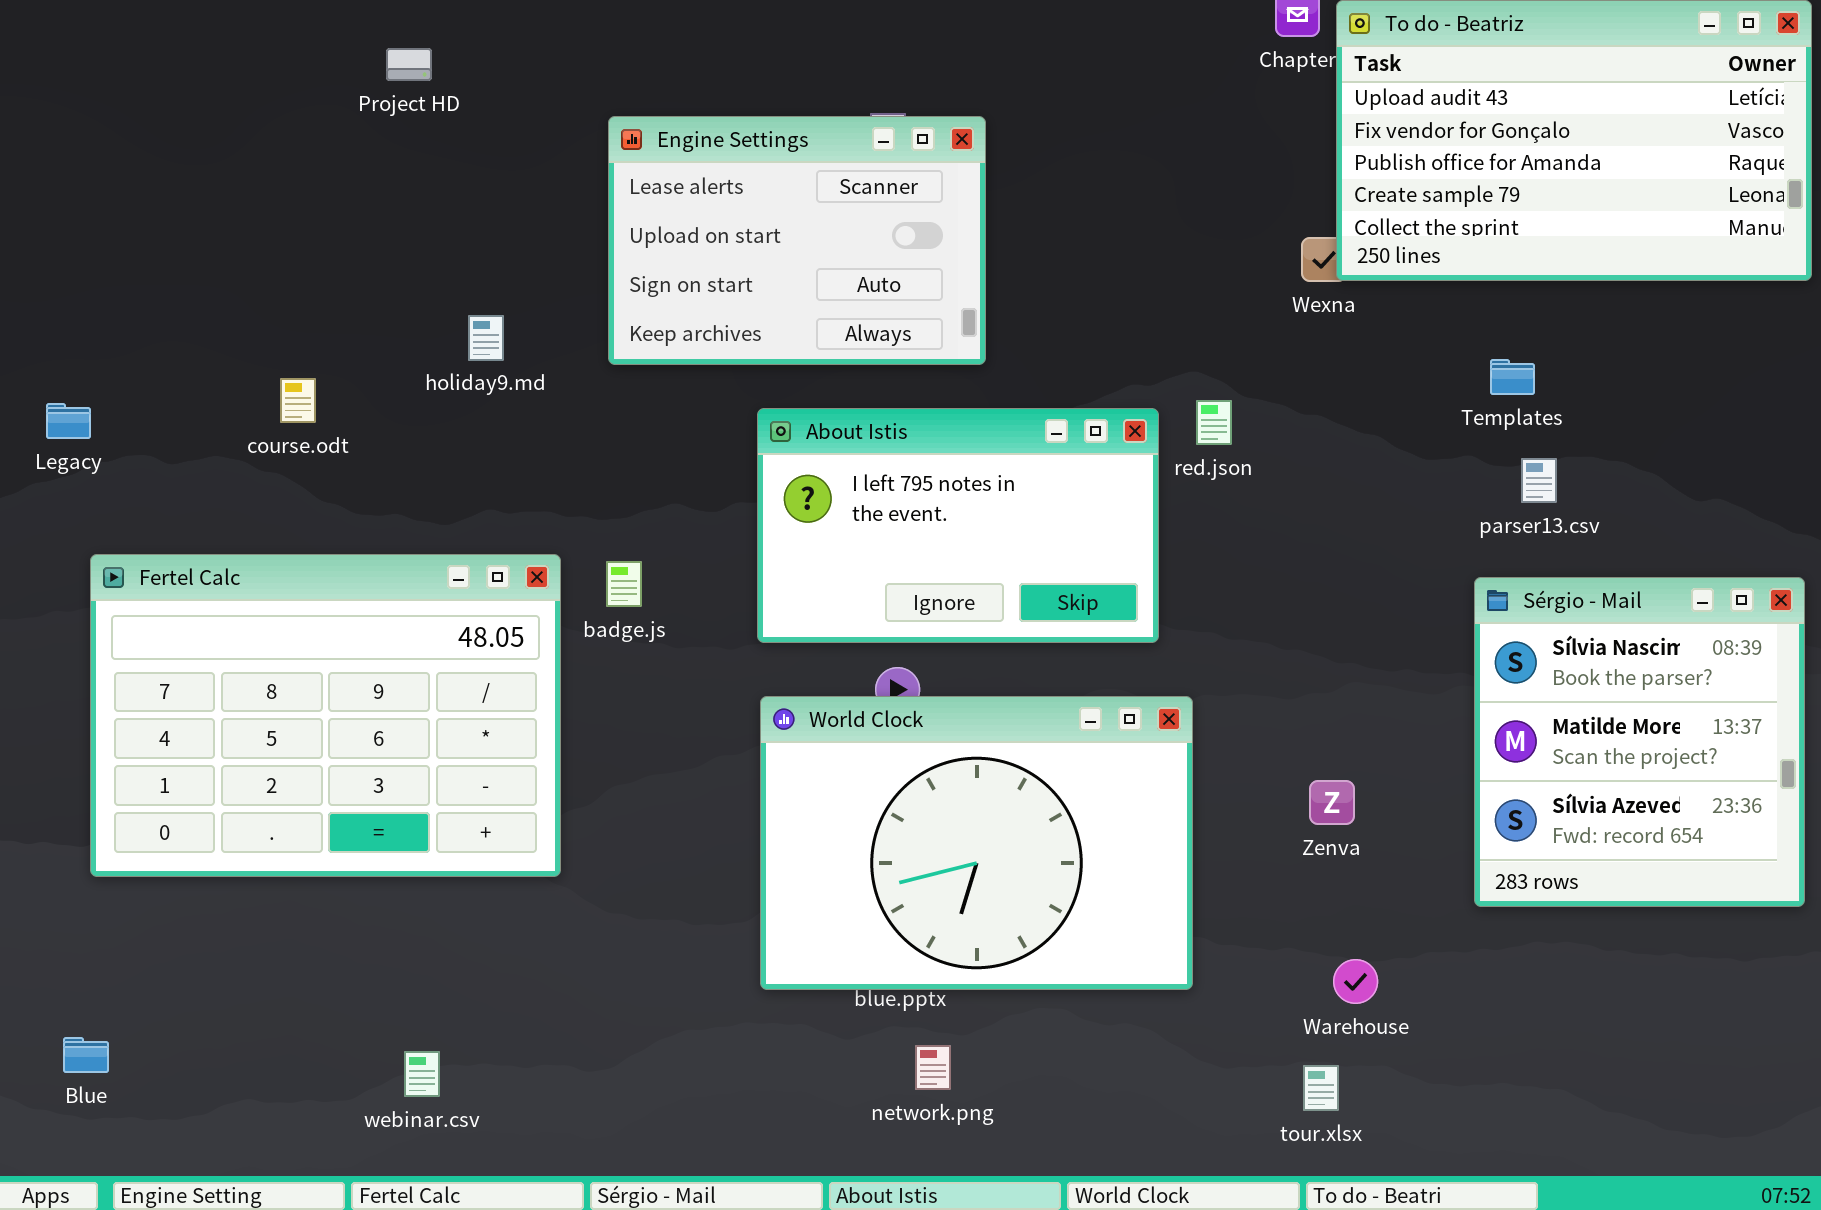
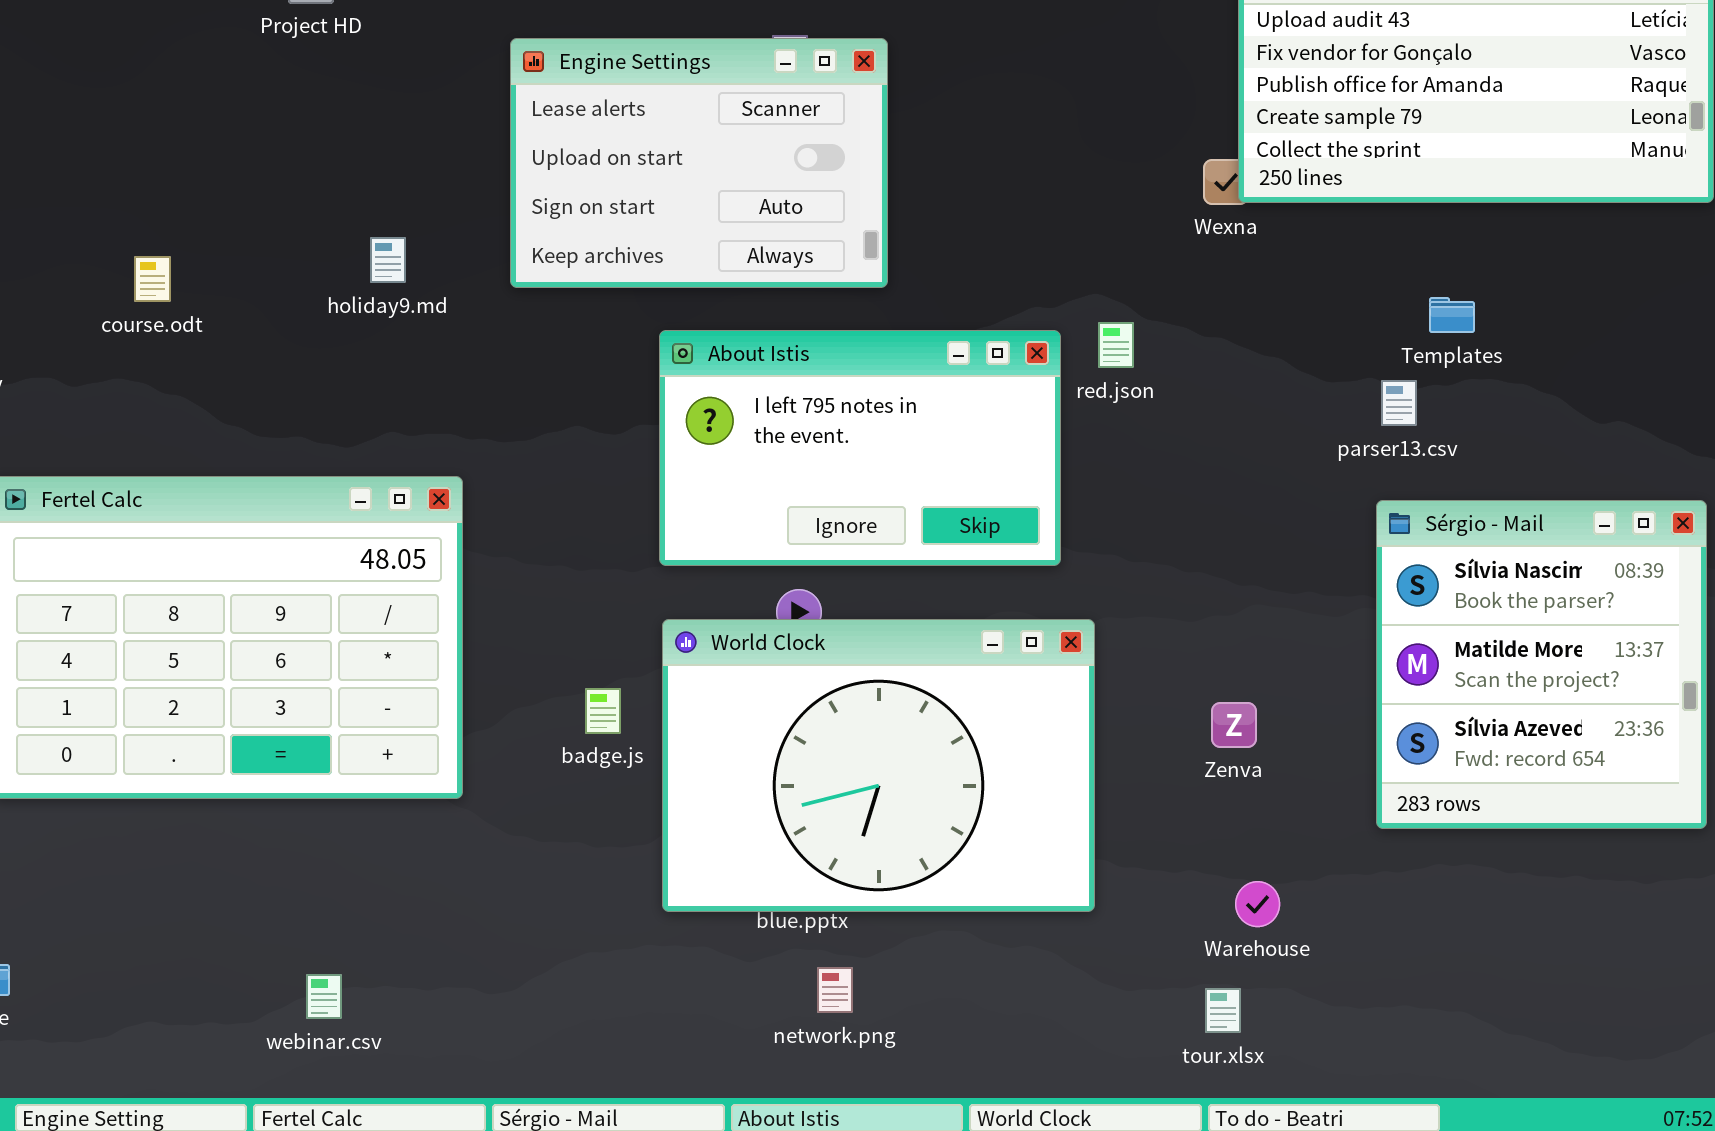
Templates: [1490,359,1535,395] -> [1429,297,1475,333], moved
course.odt: [280,378,316,423] -> [134,256,171,302], moved
parser13.csv: [1521,458,1557,503] -> [1381,380,1417,426], moved
badge.js: [606,561,642,607] -> [585,688,621,734], moved

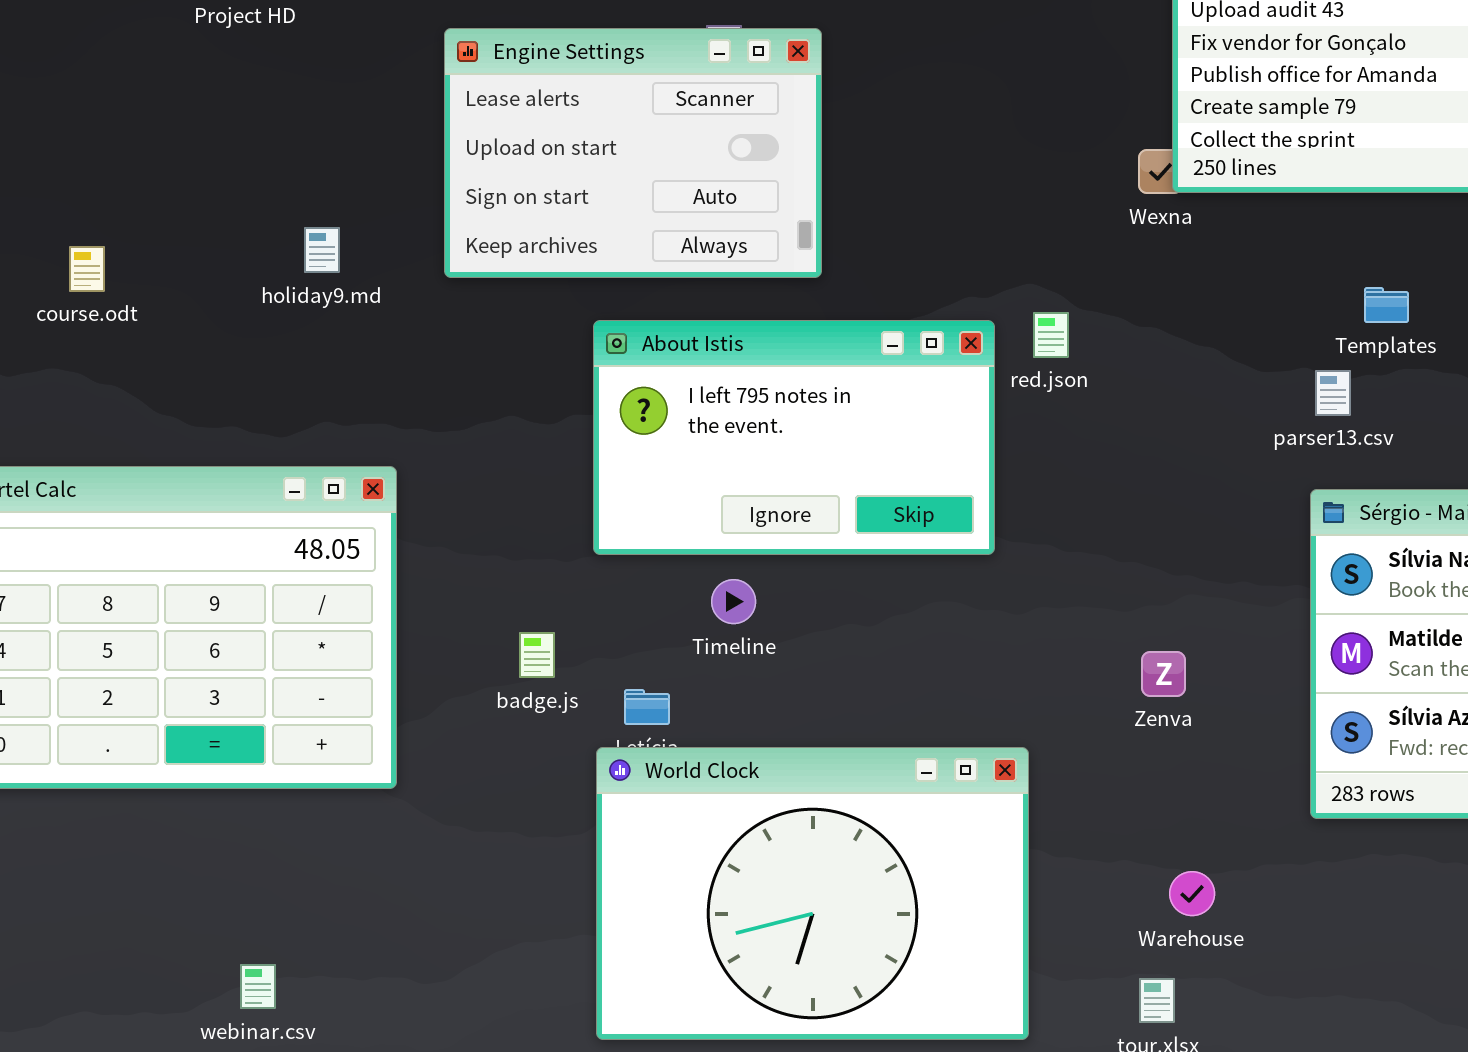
World Clock: [662,619,1095,912] -> [596,747,1029,1040], moved
badge.js: [585,688,621,734] -> [519,632,555,678], moved
Zenva: [1211,702,1257,748] -> [1141,651,1186,697], moved

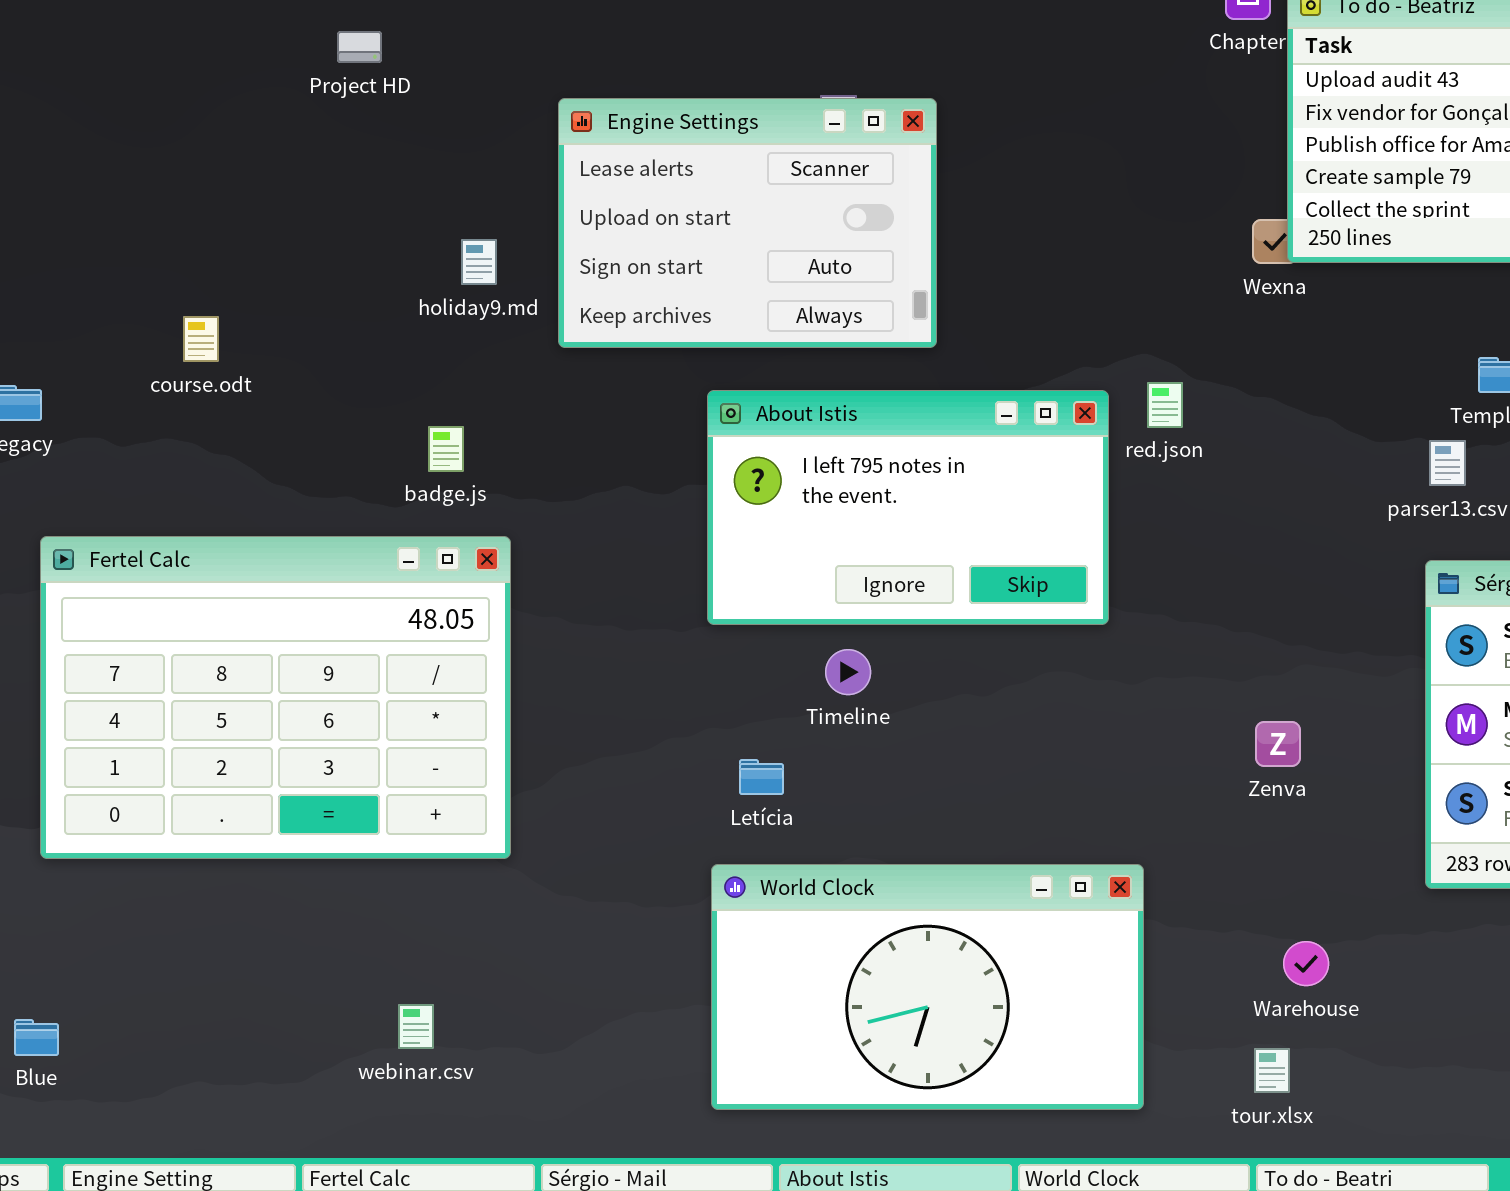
holiday9.md: [304,227,340,273] -> [461,239,497,285], moved
badge.js: [519,632,555,678] -> [428,426,464,472], moved
World Clock: [596,747,1029,1040] -> [711,864,1144,1110], resized
webinar.csv: [240,964,276,1009] -> [398,1004,434,1049], moved

